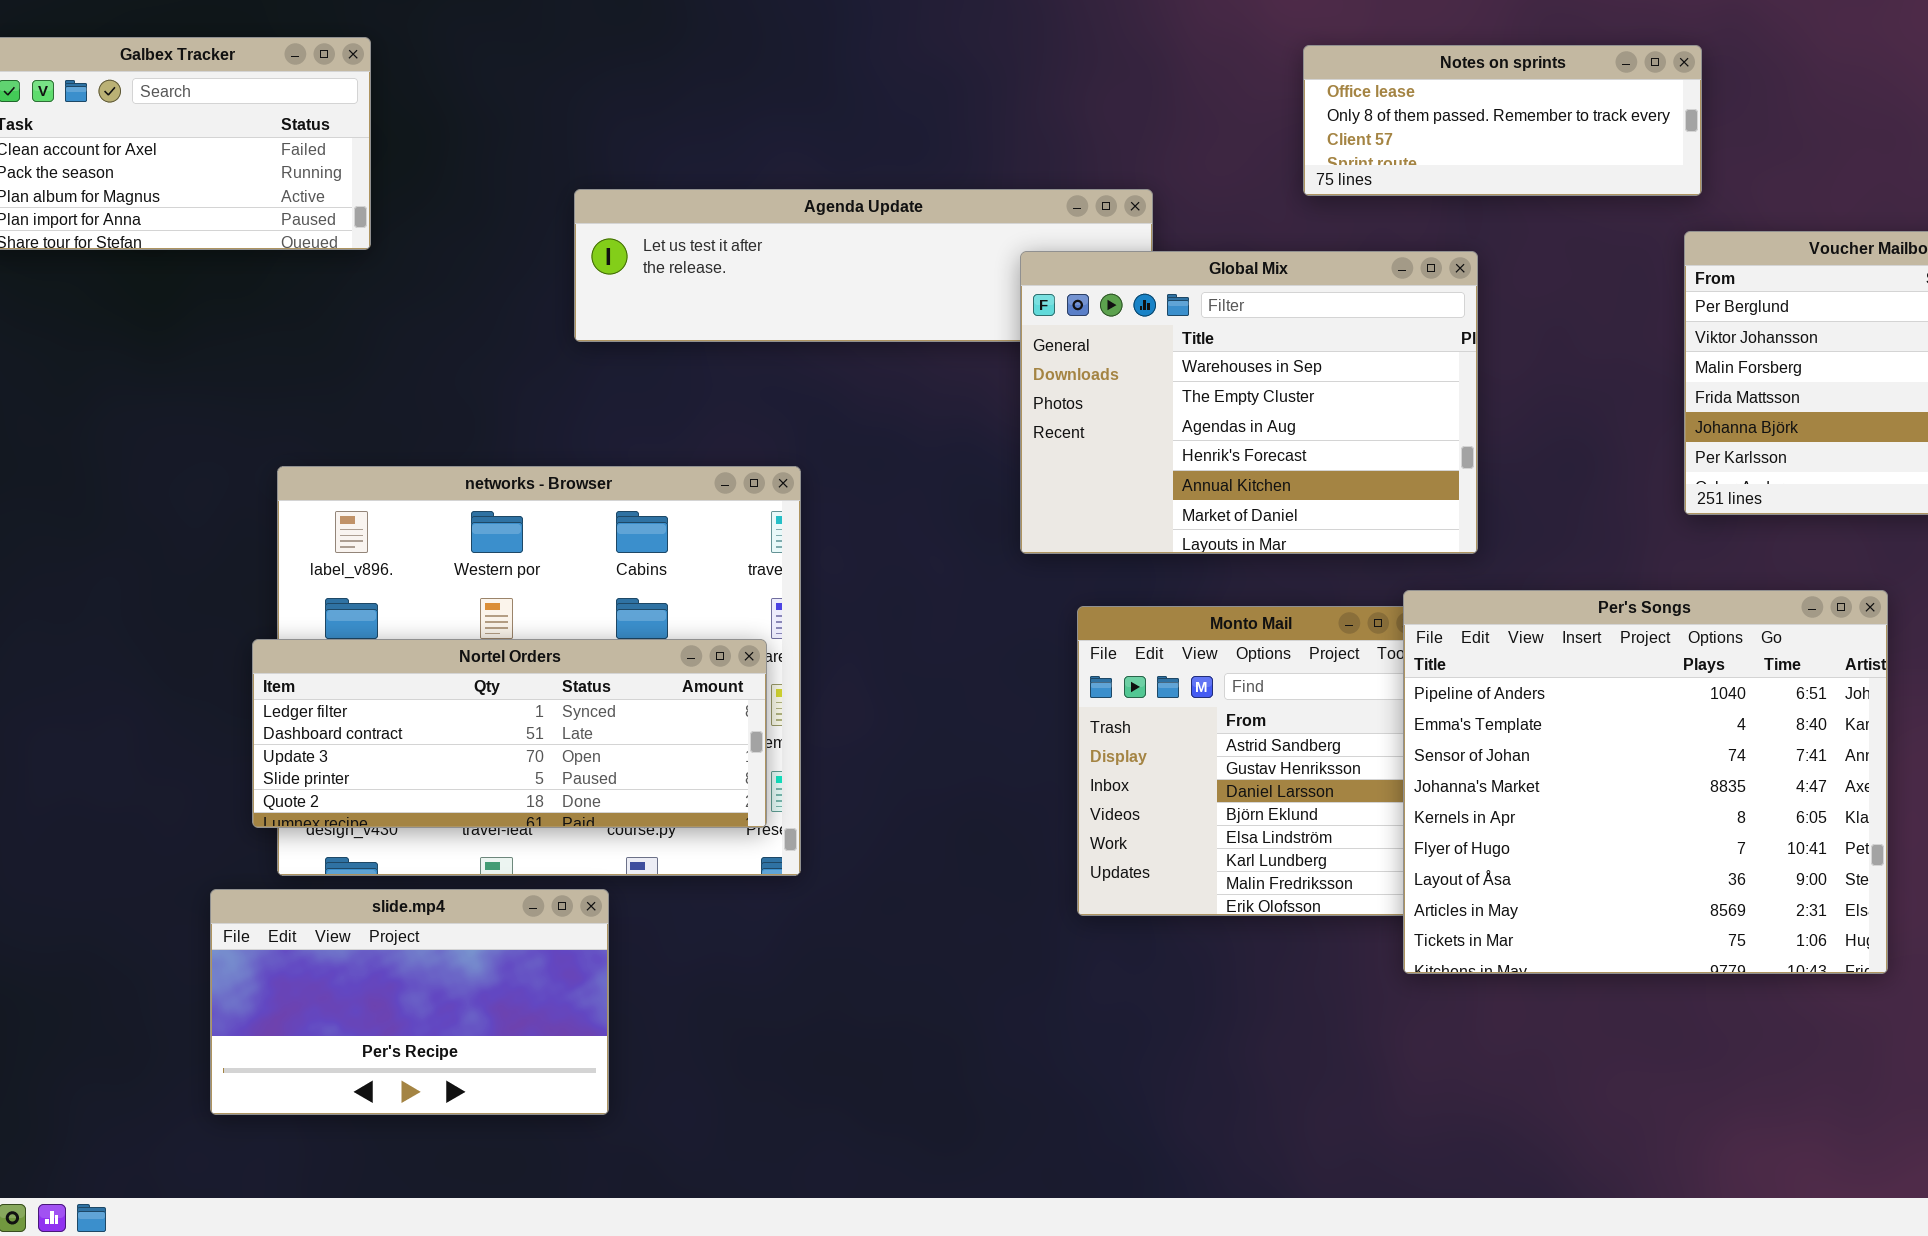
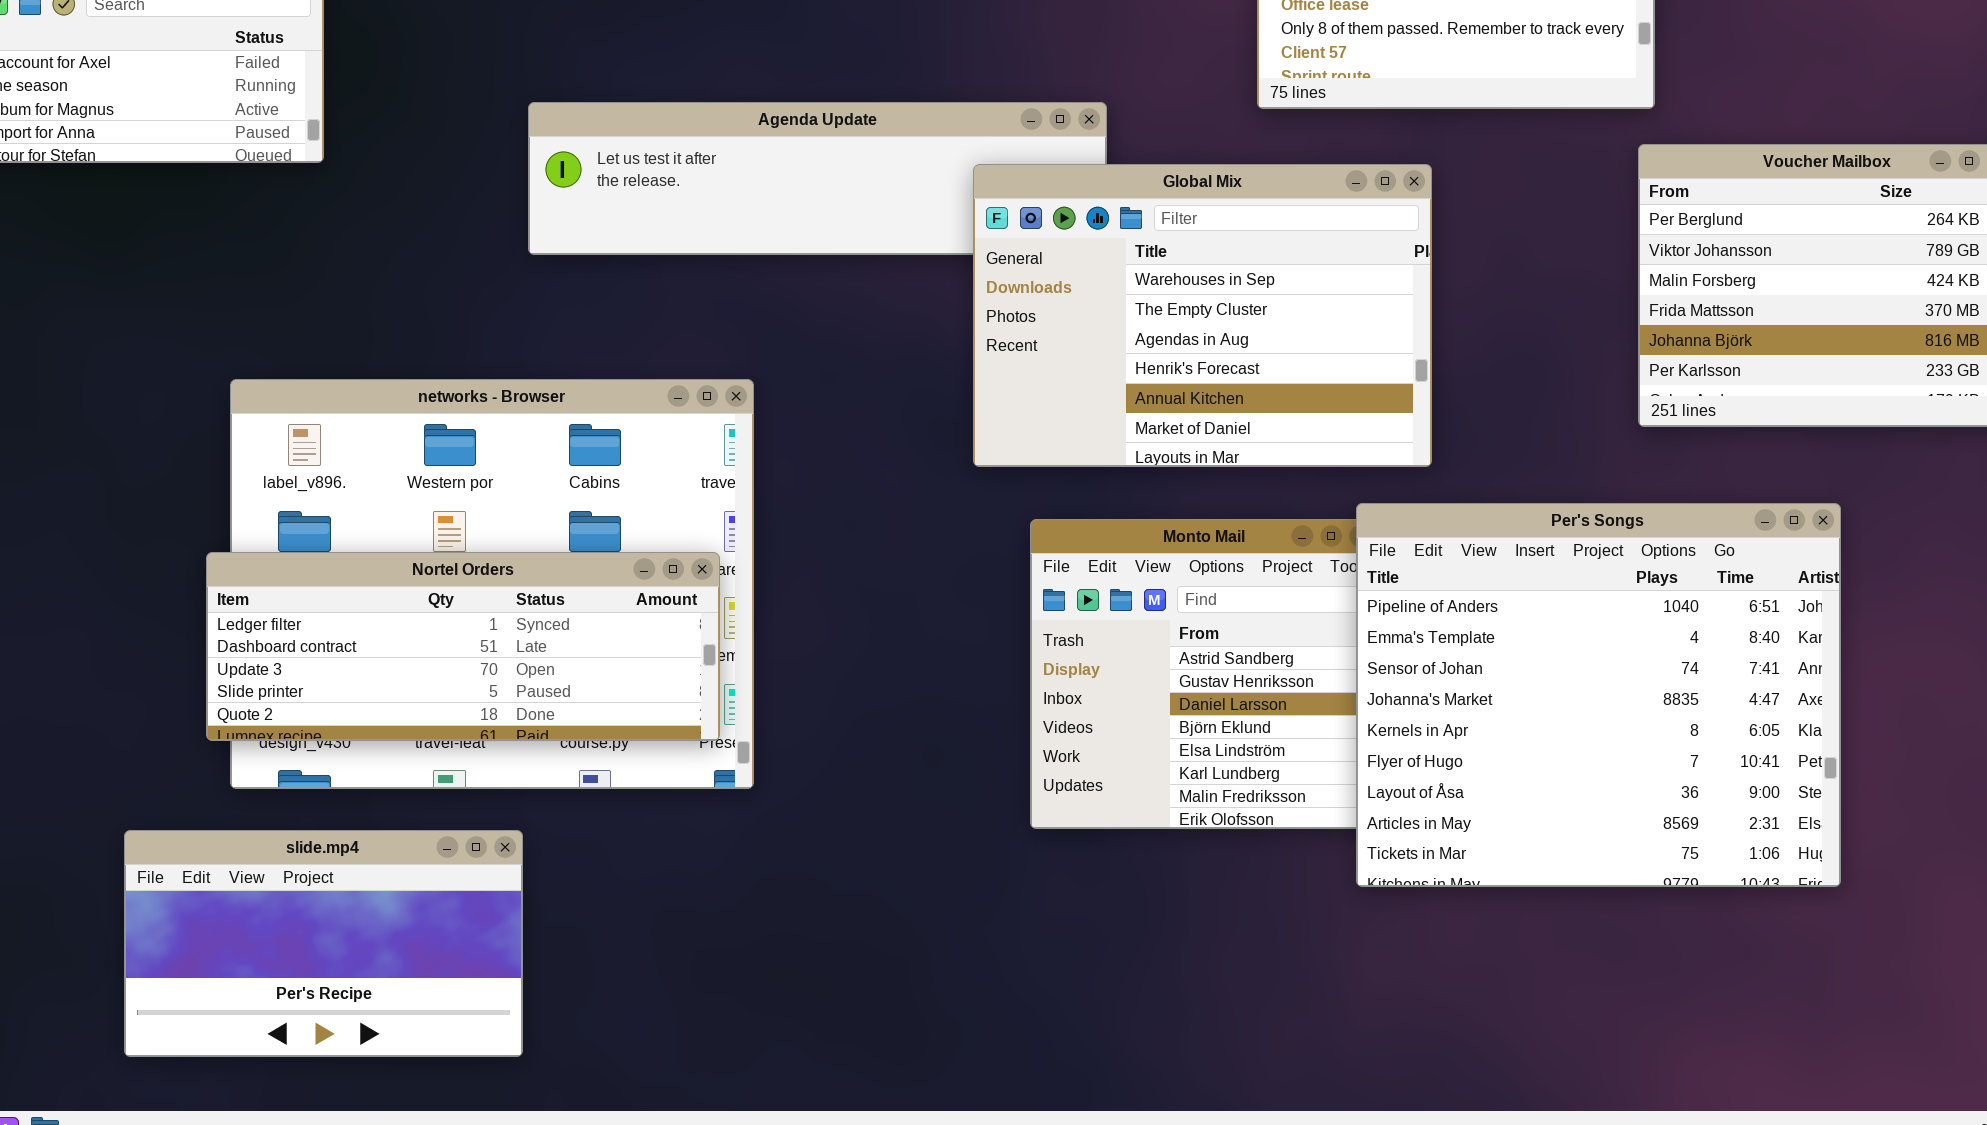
slide.mp4: [210,889,609,1115] -> [124,830,523,1057], moved

